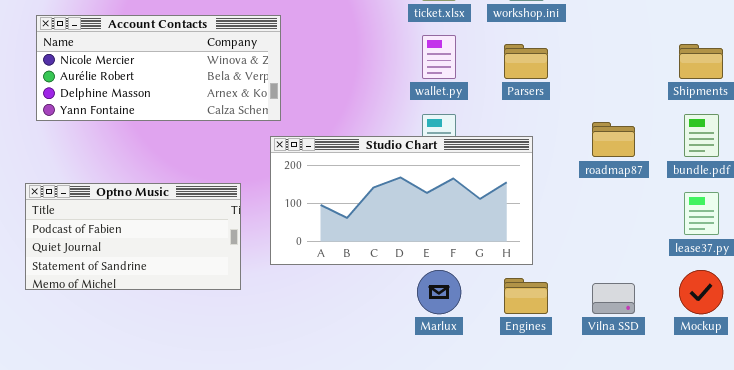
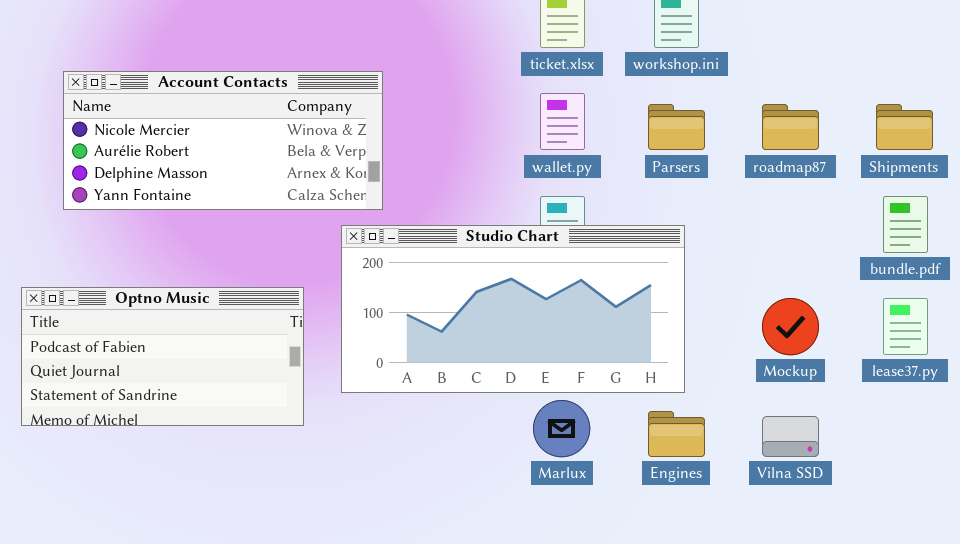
Account Contacts: [36,15,281,121] -> [63,71,383,210], moved
roadmap87: [592,122,635,157] -> [762,104,819,150], moved
Mockup: [679,270,723,314] -> [762,298,819,355], moved

